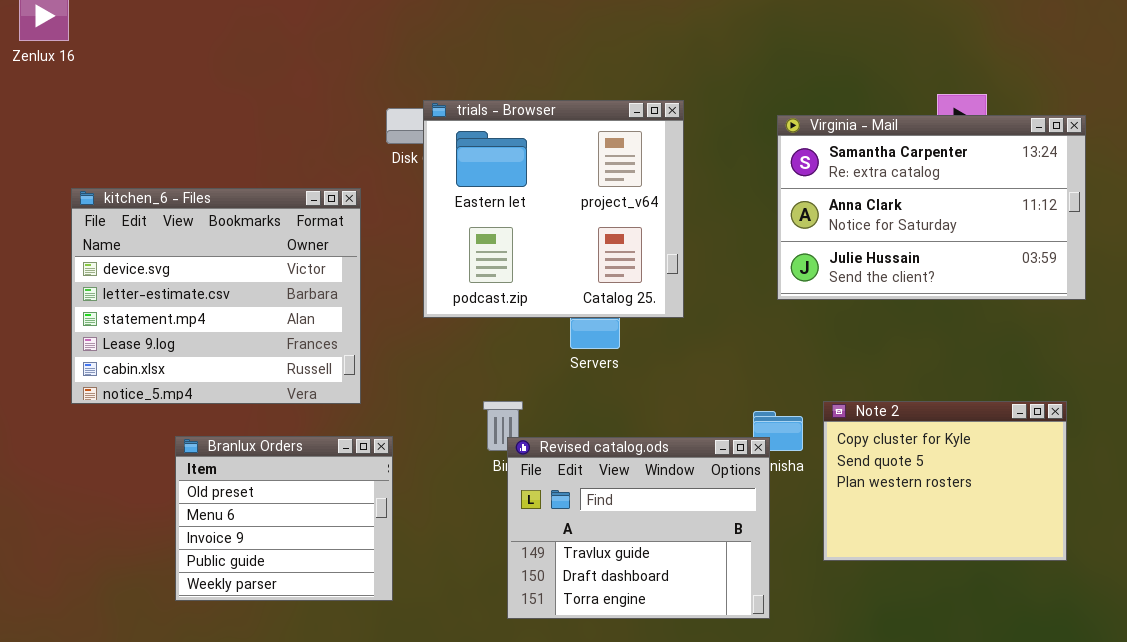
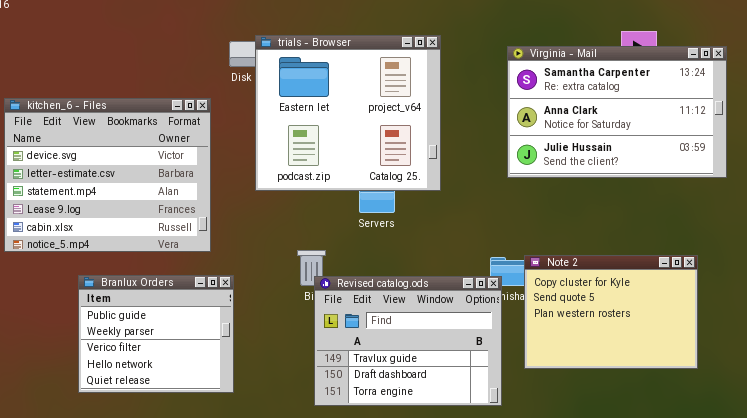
Note 2: [823,401,1067,561] -> [524,255,698,369], moved
Branlux Orders: [175,436,393,601] -> [78,275,234,393], scrolled down 3 rows

